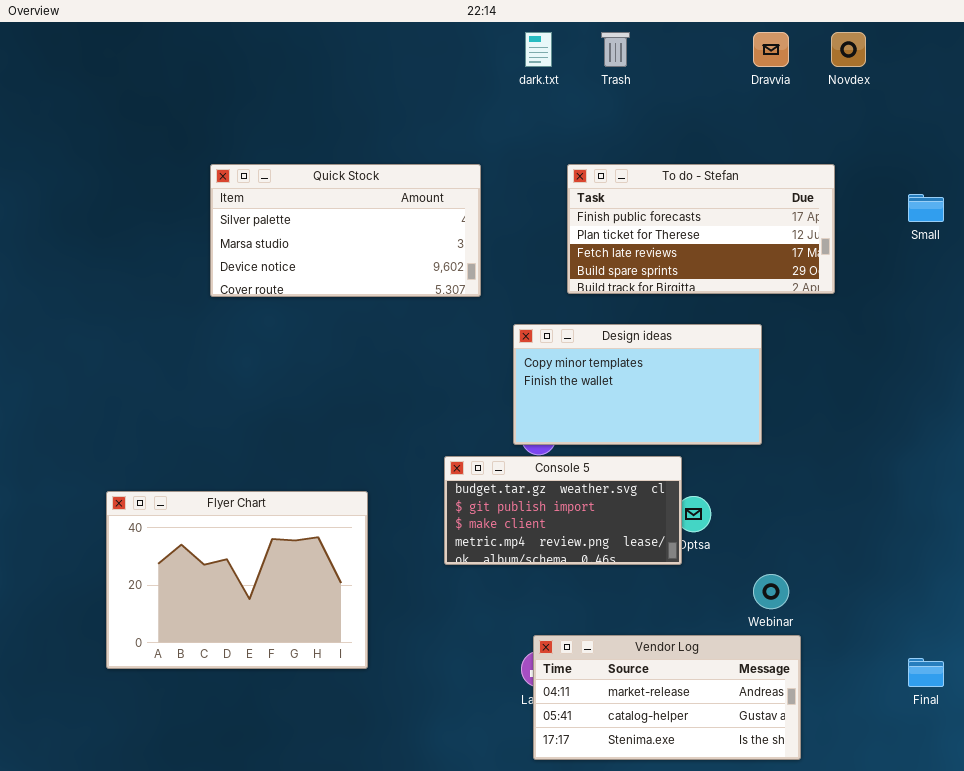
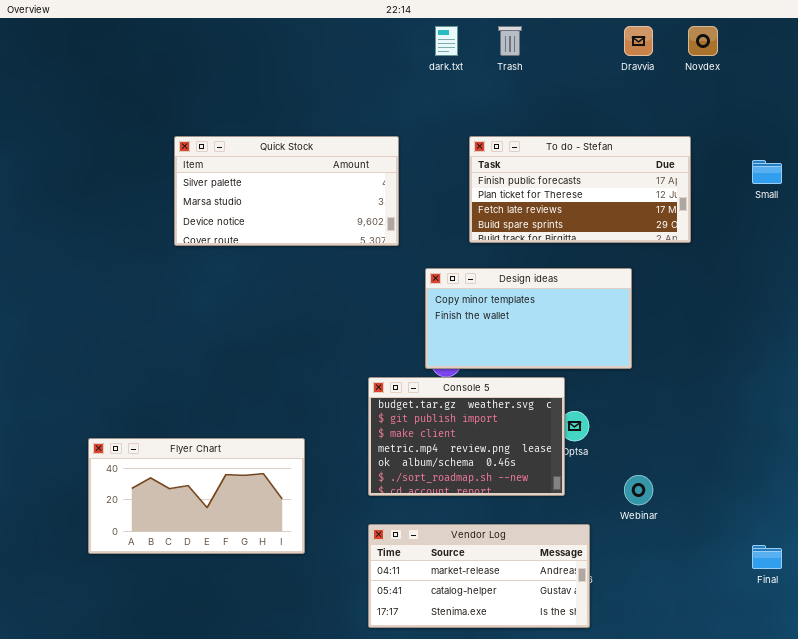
Console 5: [444,456,682,565] -> [368,377,565,496], resized
Flyer Chart: [106,491,368,669] -> [88,438,305,554], resized
Vendor Log: [533,635,801,760] -> [368,524,590,628], moved

